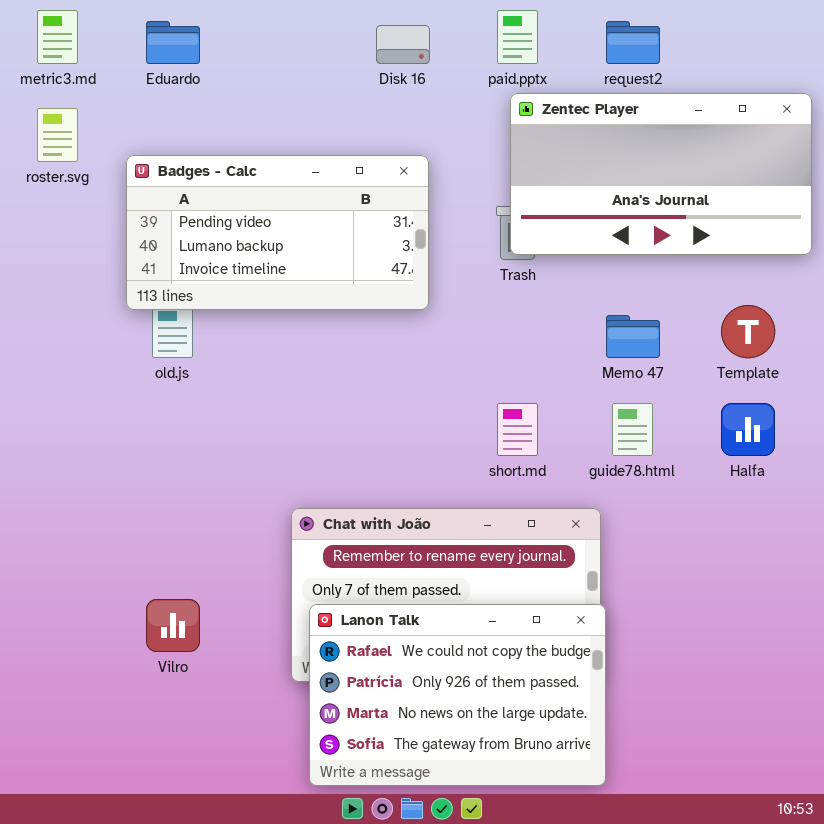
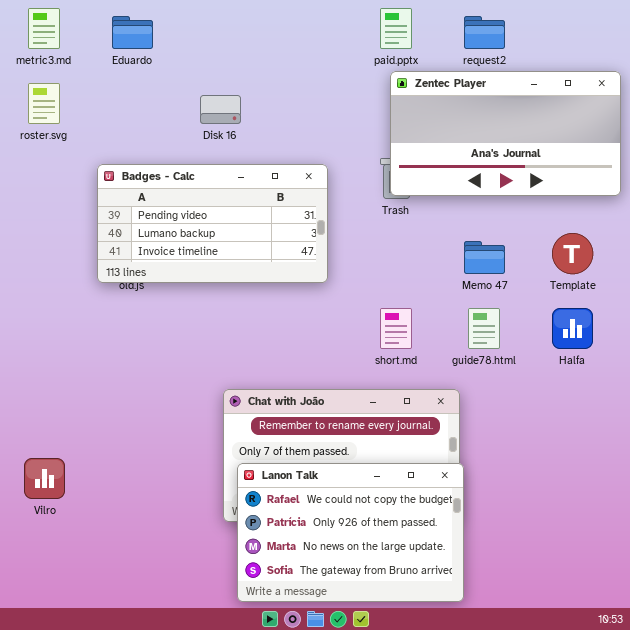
Disk 16: [376,25,430,64] -> [200,95,241,124], moved
Badges - Calc: [126,155,429,310] -> [97,164,328,283], moved
Vilro: [146,599,200,652] -> [24,458,65,499], moved

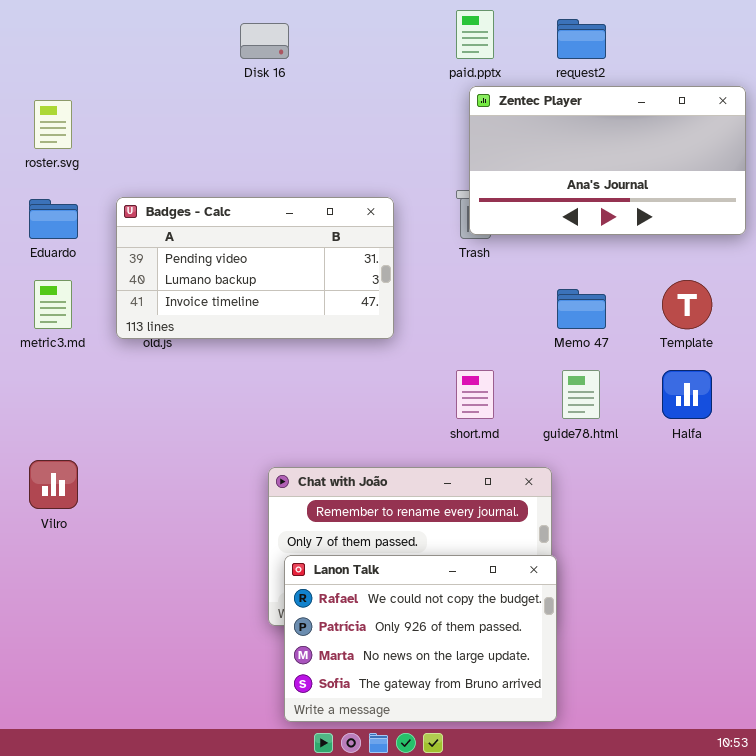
metric3.md: [28,8,60,49] -> [34,280,72,329], moved
Eduardo: [112,16,153,49] -> [29,199,78,239], moved
Disk 16: [200,95,241,124] -> [240,23,289,59], moved
Vilro: [24,458,65,499] -> [29,460,78,509], moved

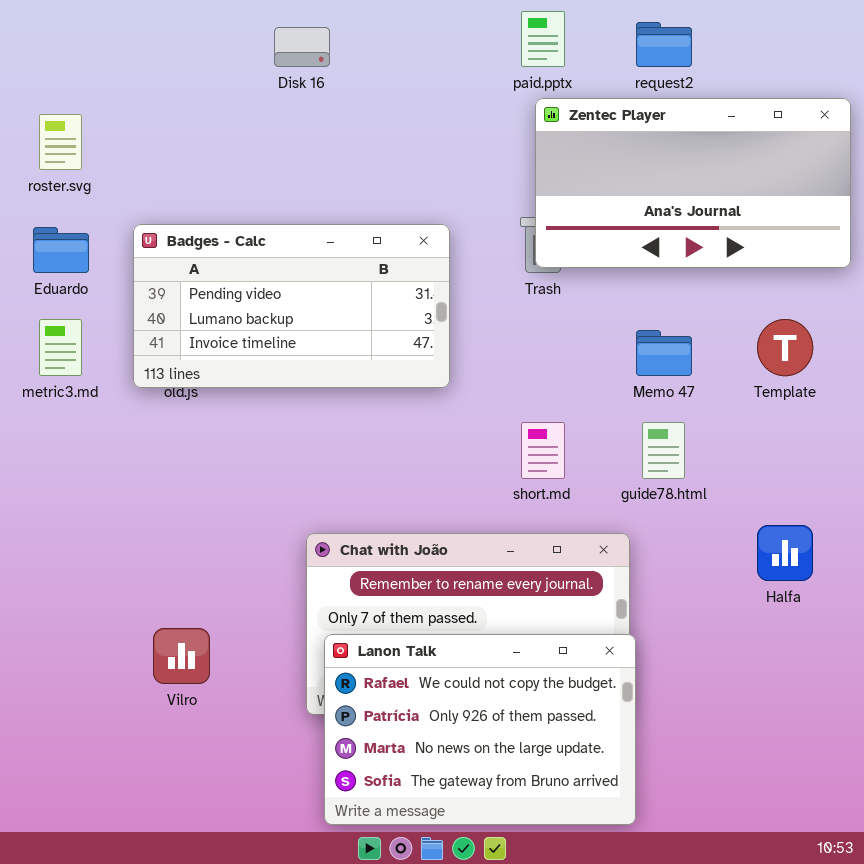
Halfa: [662,370,712,419] -> [757,525,813,581], moved
Vilro: [29,460,78,509] -> [153,628,210,684], moved

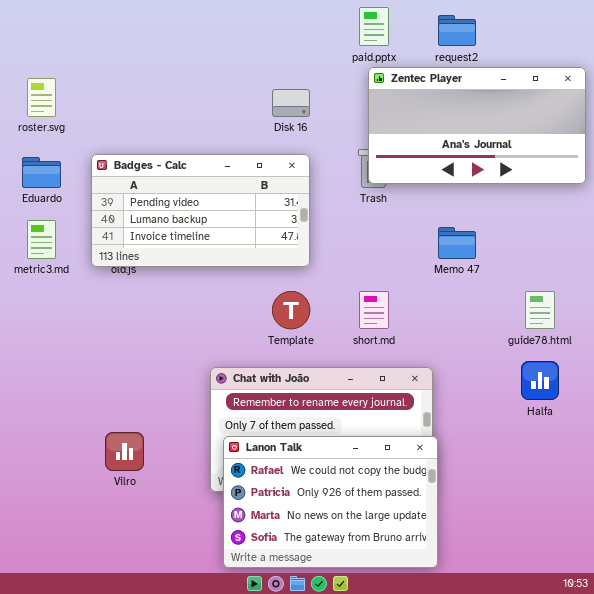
Disk 16: [274,27,330,67] -> [272,89,310,117], moved
Template: [757,319,813,376] -> [272,291,310,329], moved
guide78.html: [642,422,685,479] -> [525,291,555,329], moved

